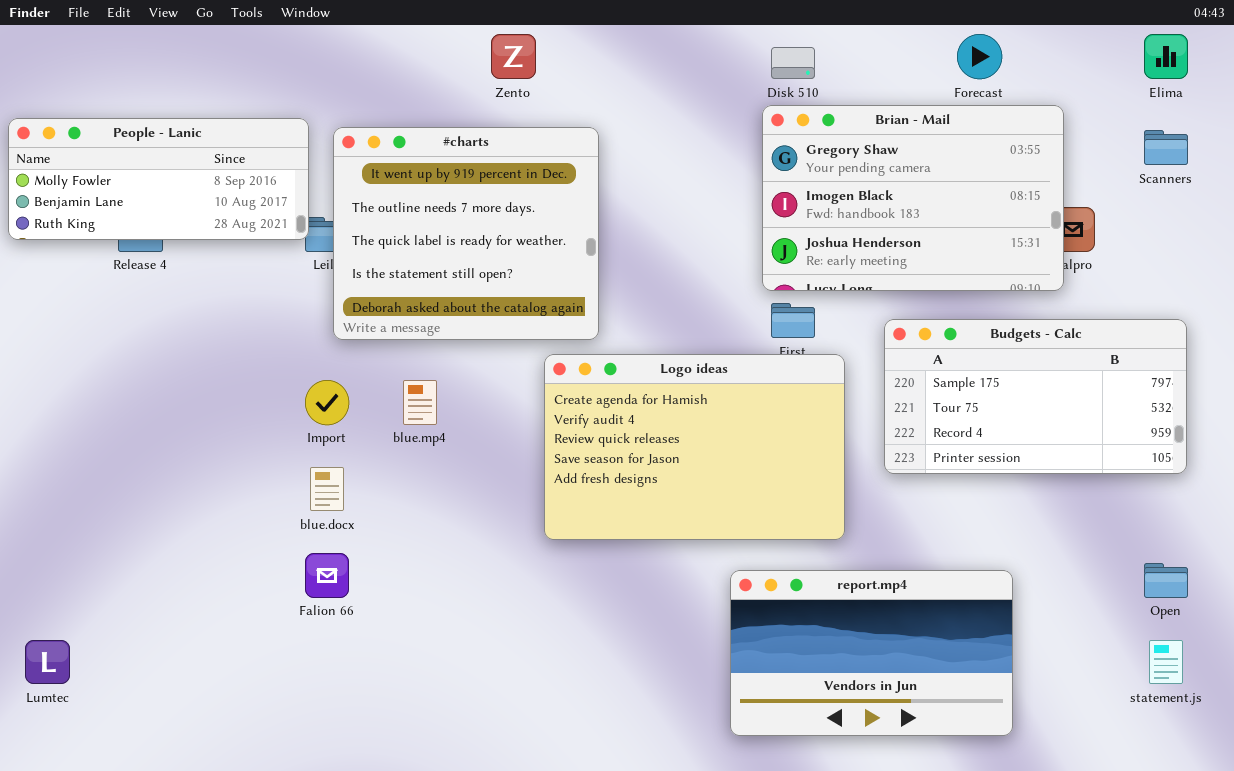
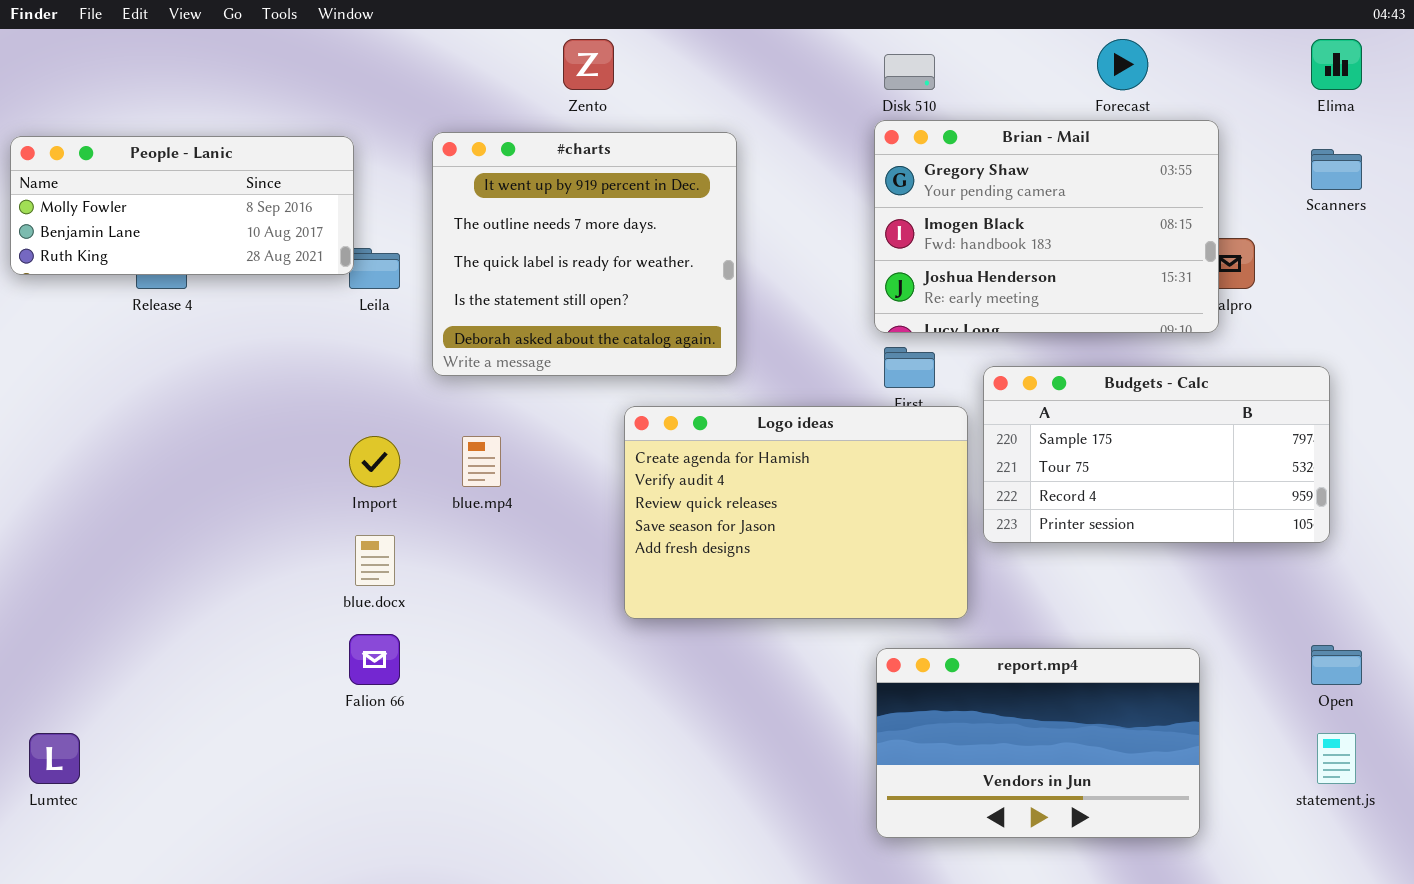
#charts: [333,127,599,340] -> [432,132,737,376], moved
Budgets - Calc: [884,319,1187,474] -> [983,366,1330,543], moved
report.mp4: [730,570,1013,736] -> [876,648,1200,838], moved

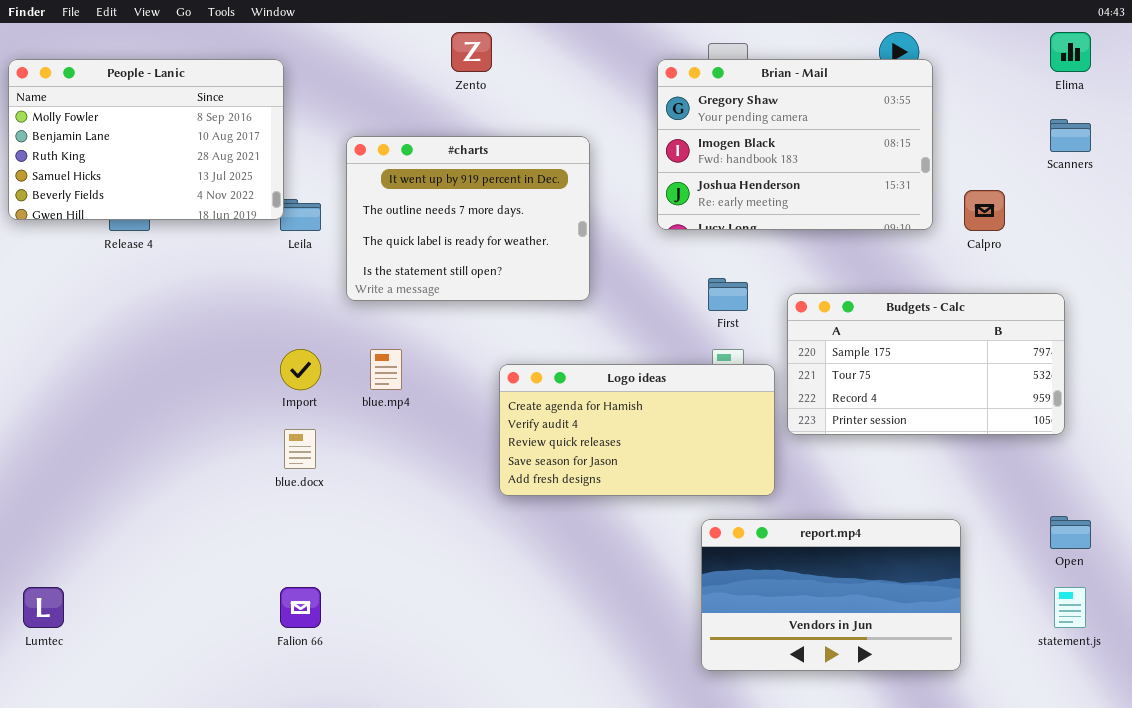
Brian - Mail: [874,120,1219,333] -> [657,59,933,230], moved
#charts: [432,132,737,376] -> [346,136,590,301], resized
People - Lanic: [10,136,354,275] -> [8,59,284,220], resized
Logo ideas: [624,406,968,619] -> [499,364,775,496], resized
Falion 66: [349,634,400,685] -> [280,587,321,628], moved

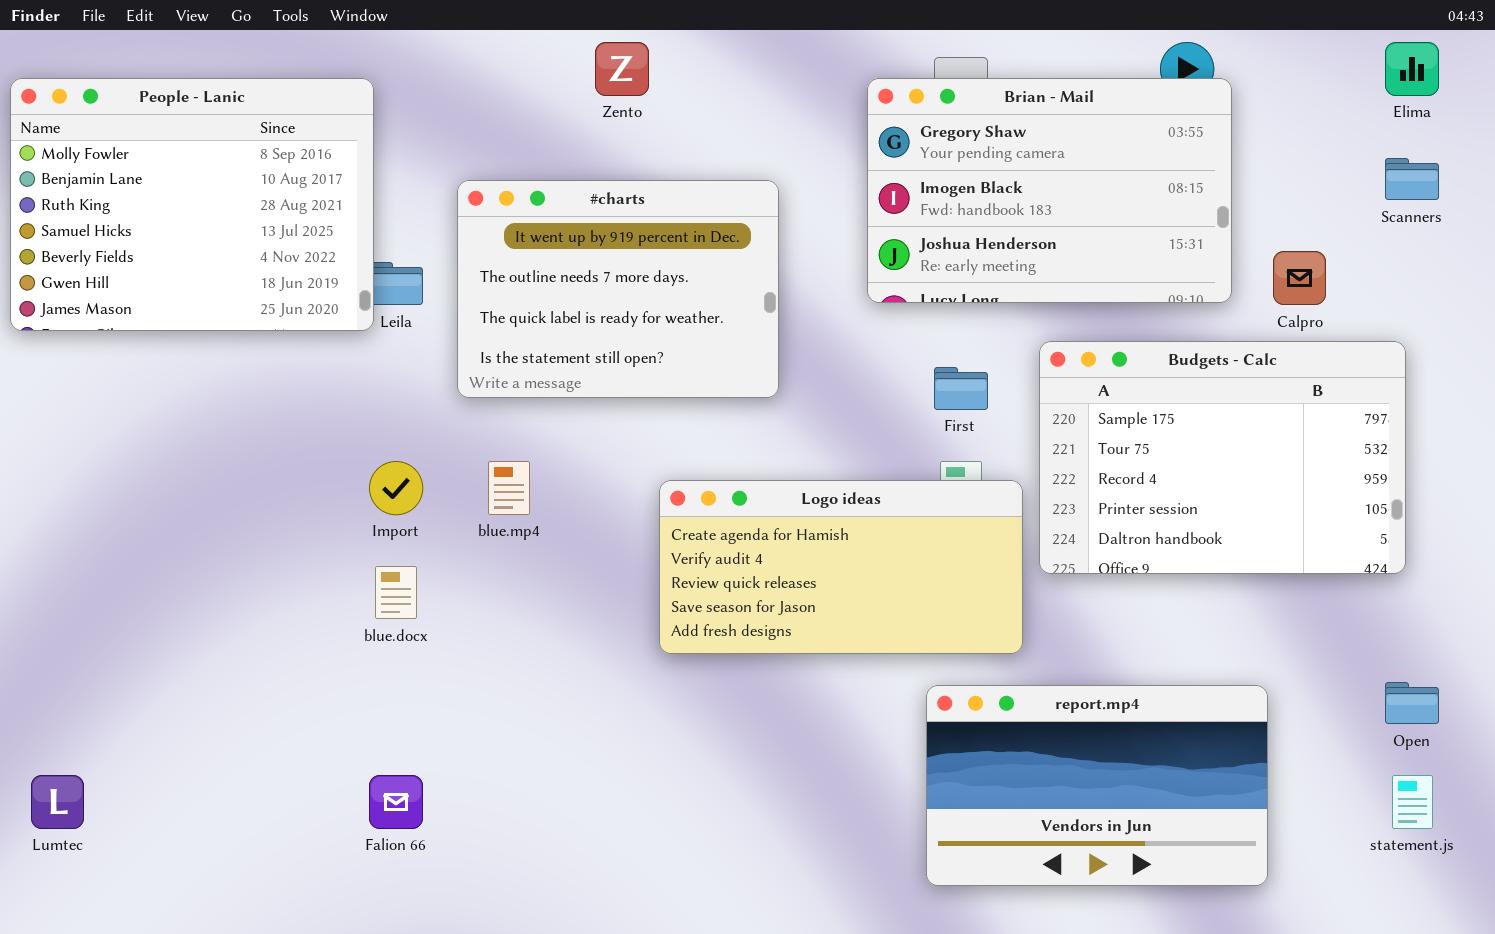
People - Lanic: [8,59,284,220] -> [10,78,374,331], resized
Budgets - Calc: [787,293,1065,435] -> [1039,341,1406,574], resized

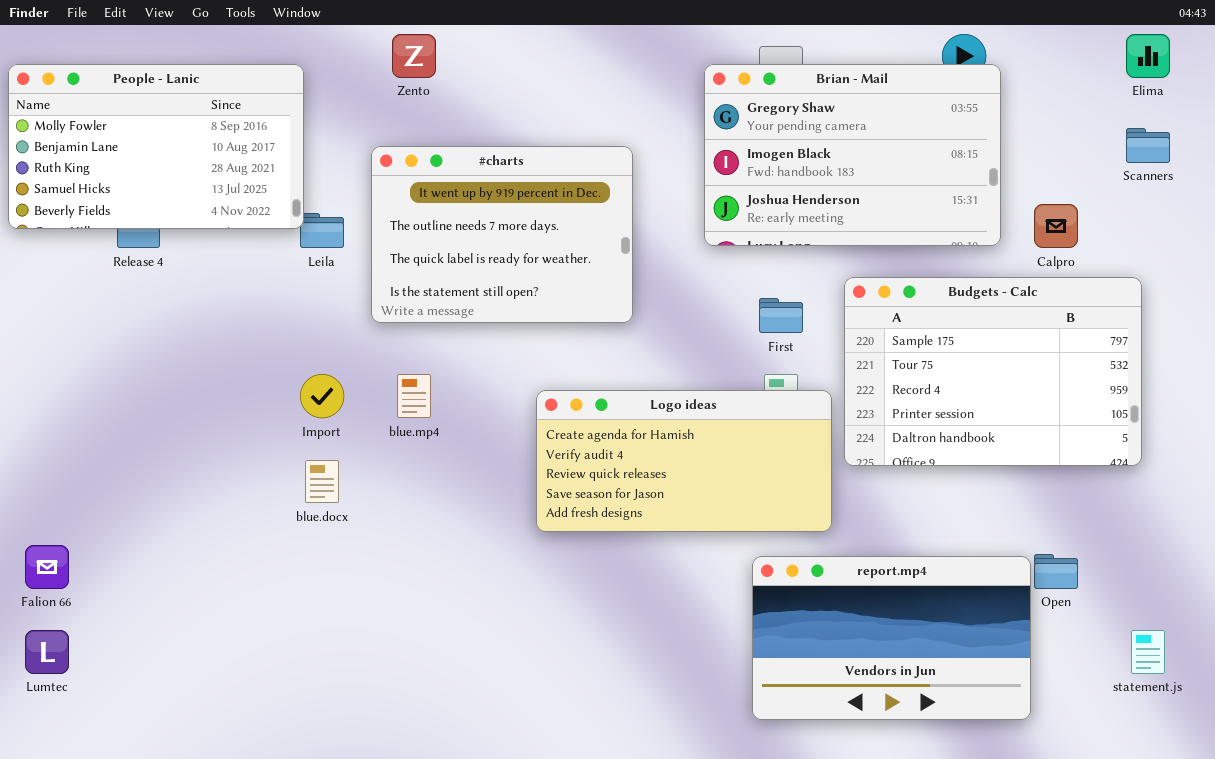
Zento: [595,42,649,96] -> [392,34,436,78], moved
People - Lanic: [10,78,374,331] -> [8,64,304,229], resized
Open: [1385,682,1439,724] -> [1034,554,1078,589], moved
Falion 66: [369,775,423,829] -> [25,545,69,589], moved

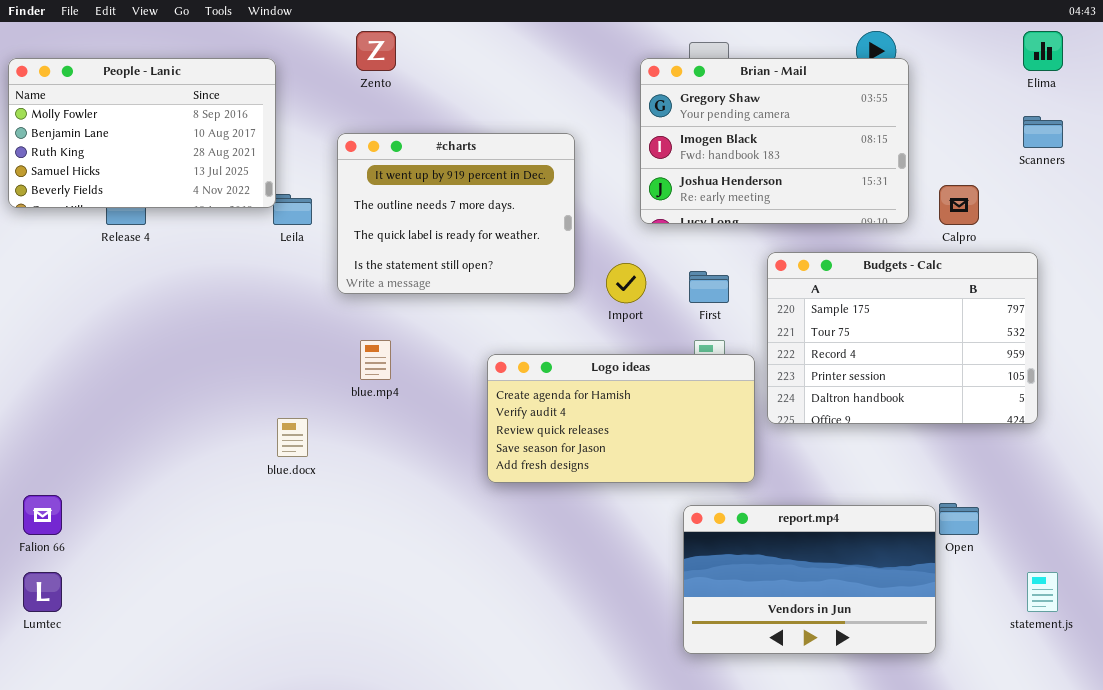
Import: [300,374,344,418] -> [606,263,646,303], moved

